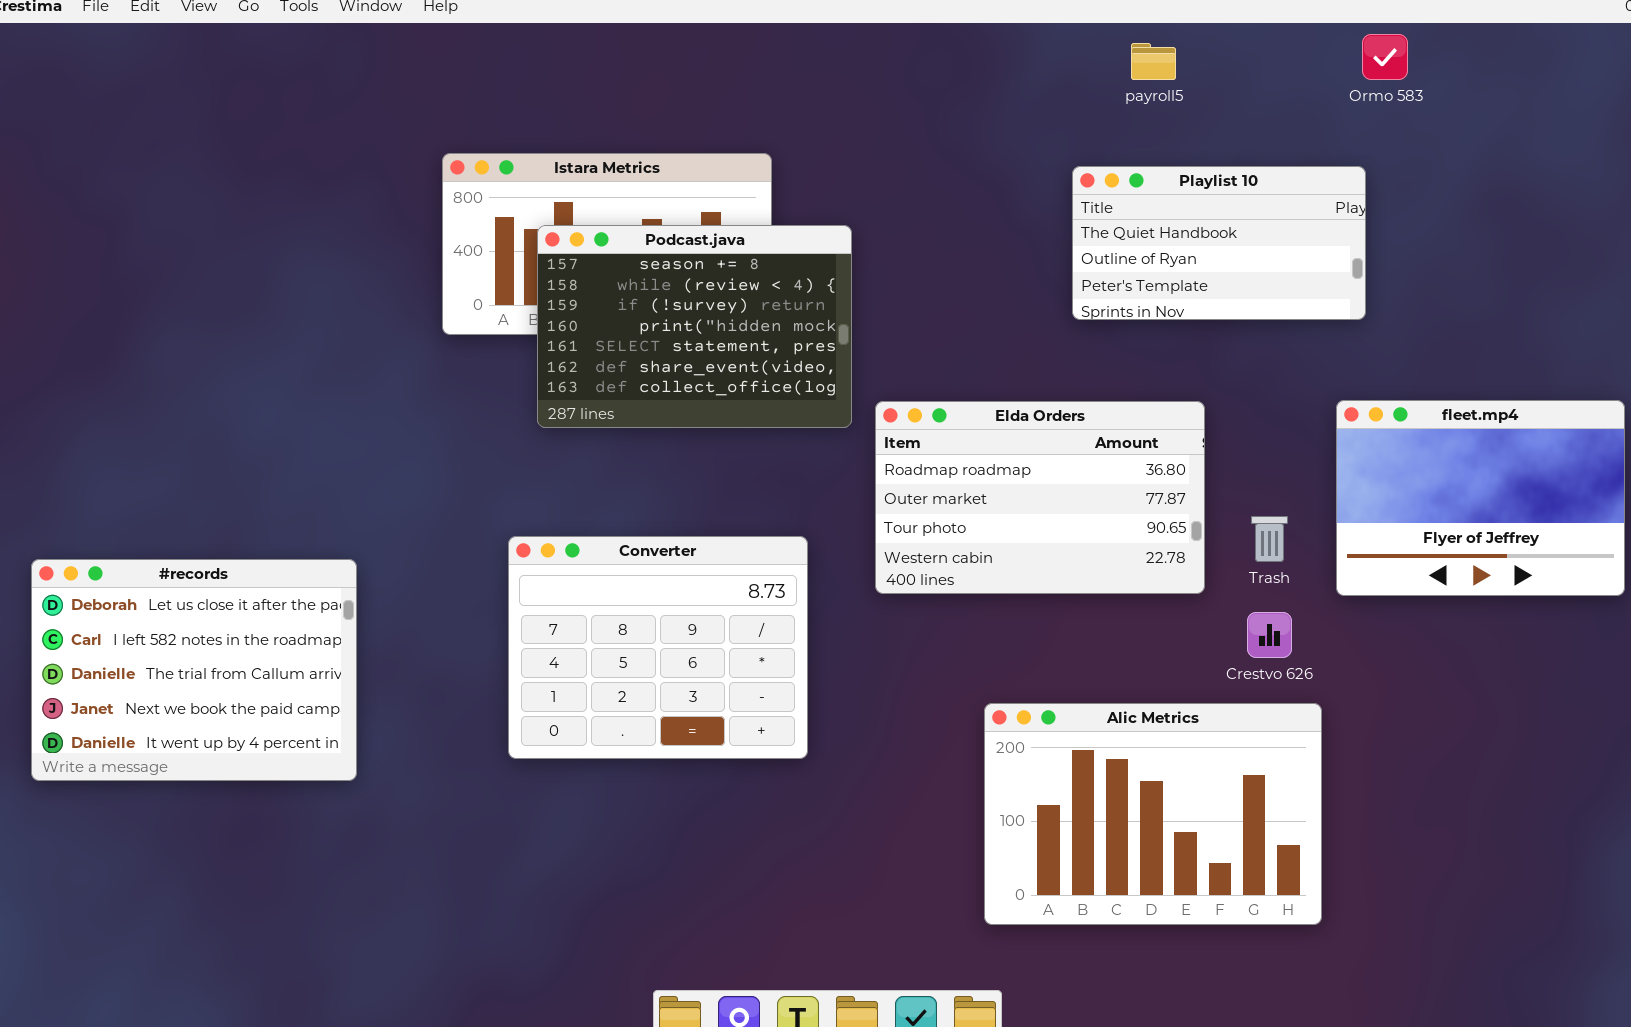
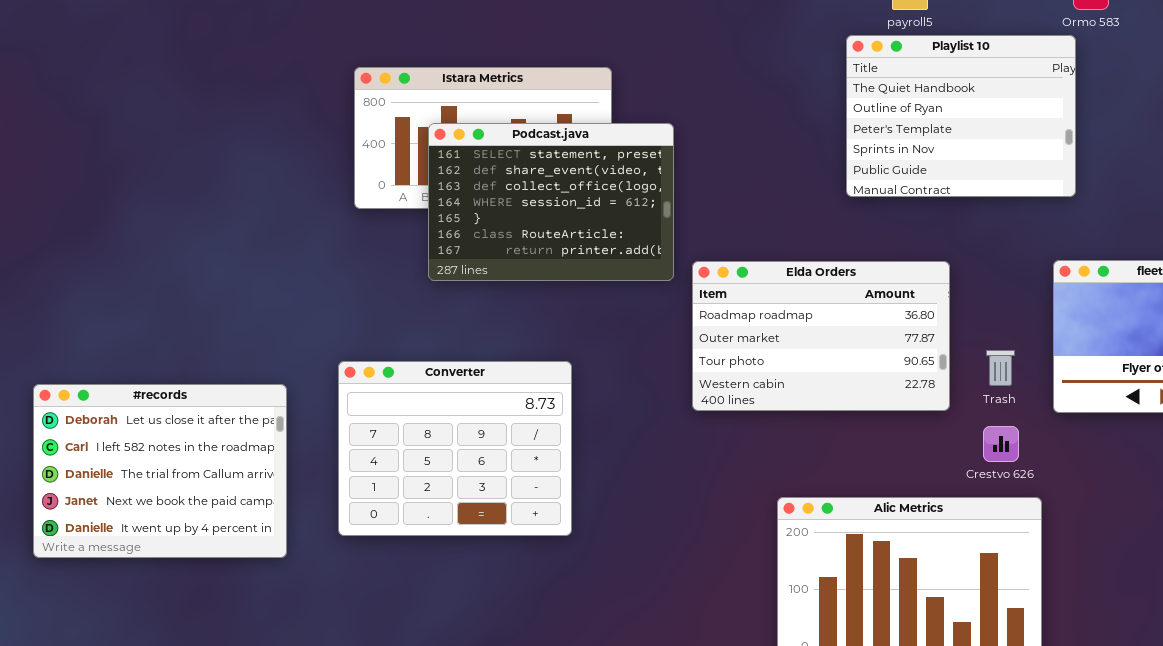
Playlist 10: [1072,166,1366,320] -> [846,35,1076,197], resized
Podcast.java: [537,225,852,428] -> [428,123,674,281], scrolled down 4 rows
Converter: [508,536,808,759] -> [338,361,572,536], moved

